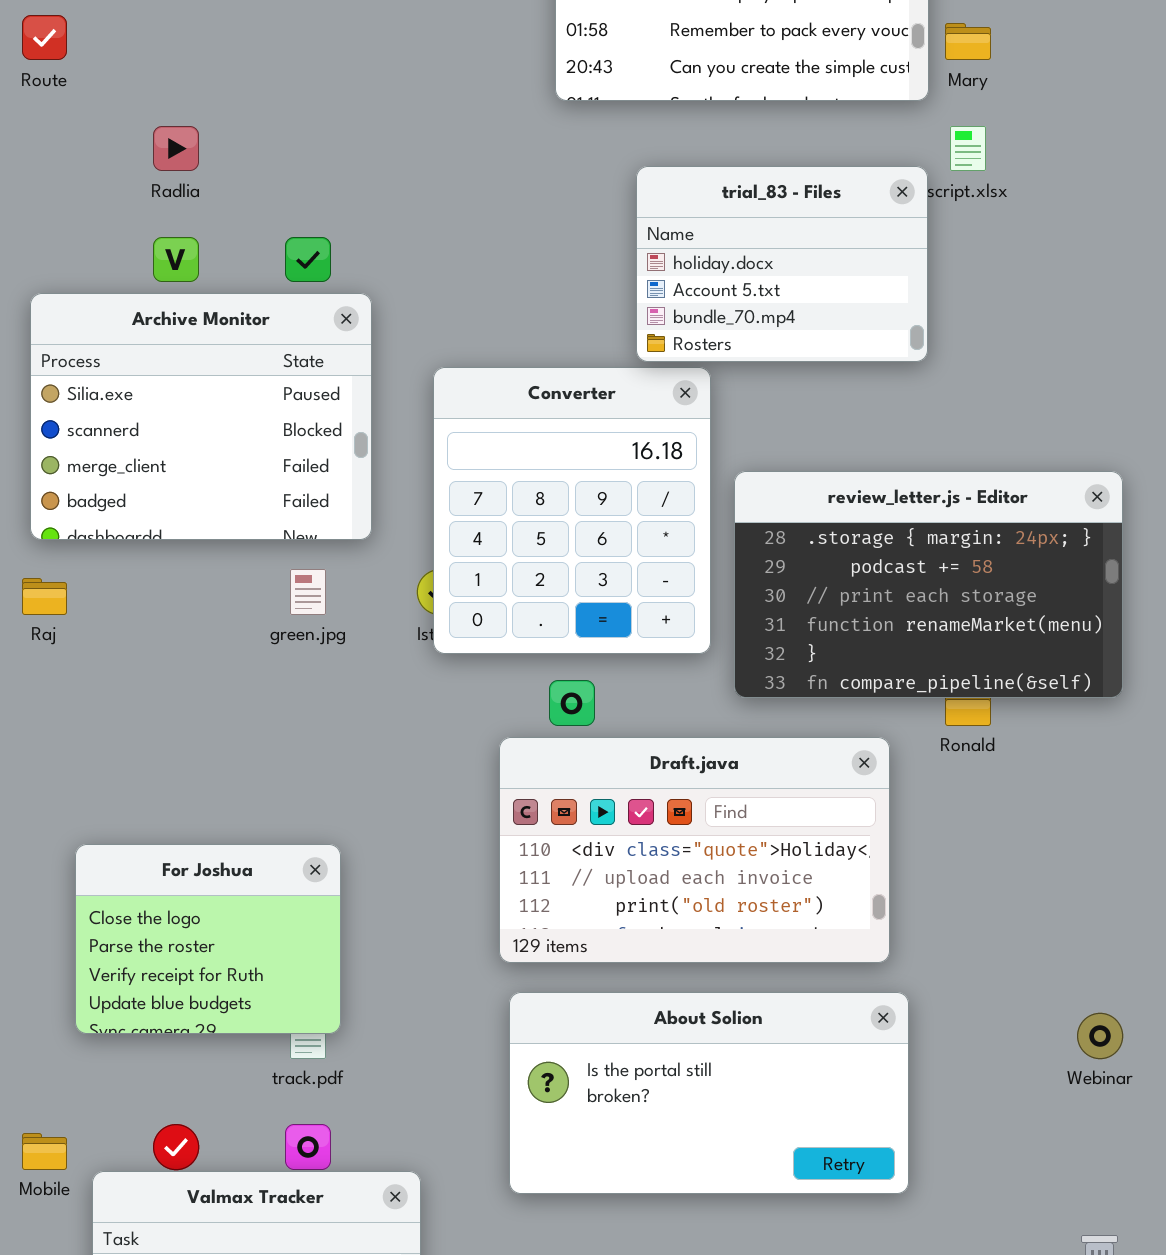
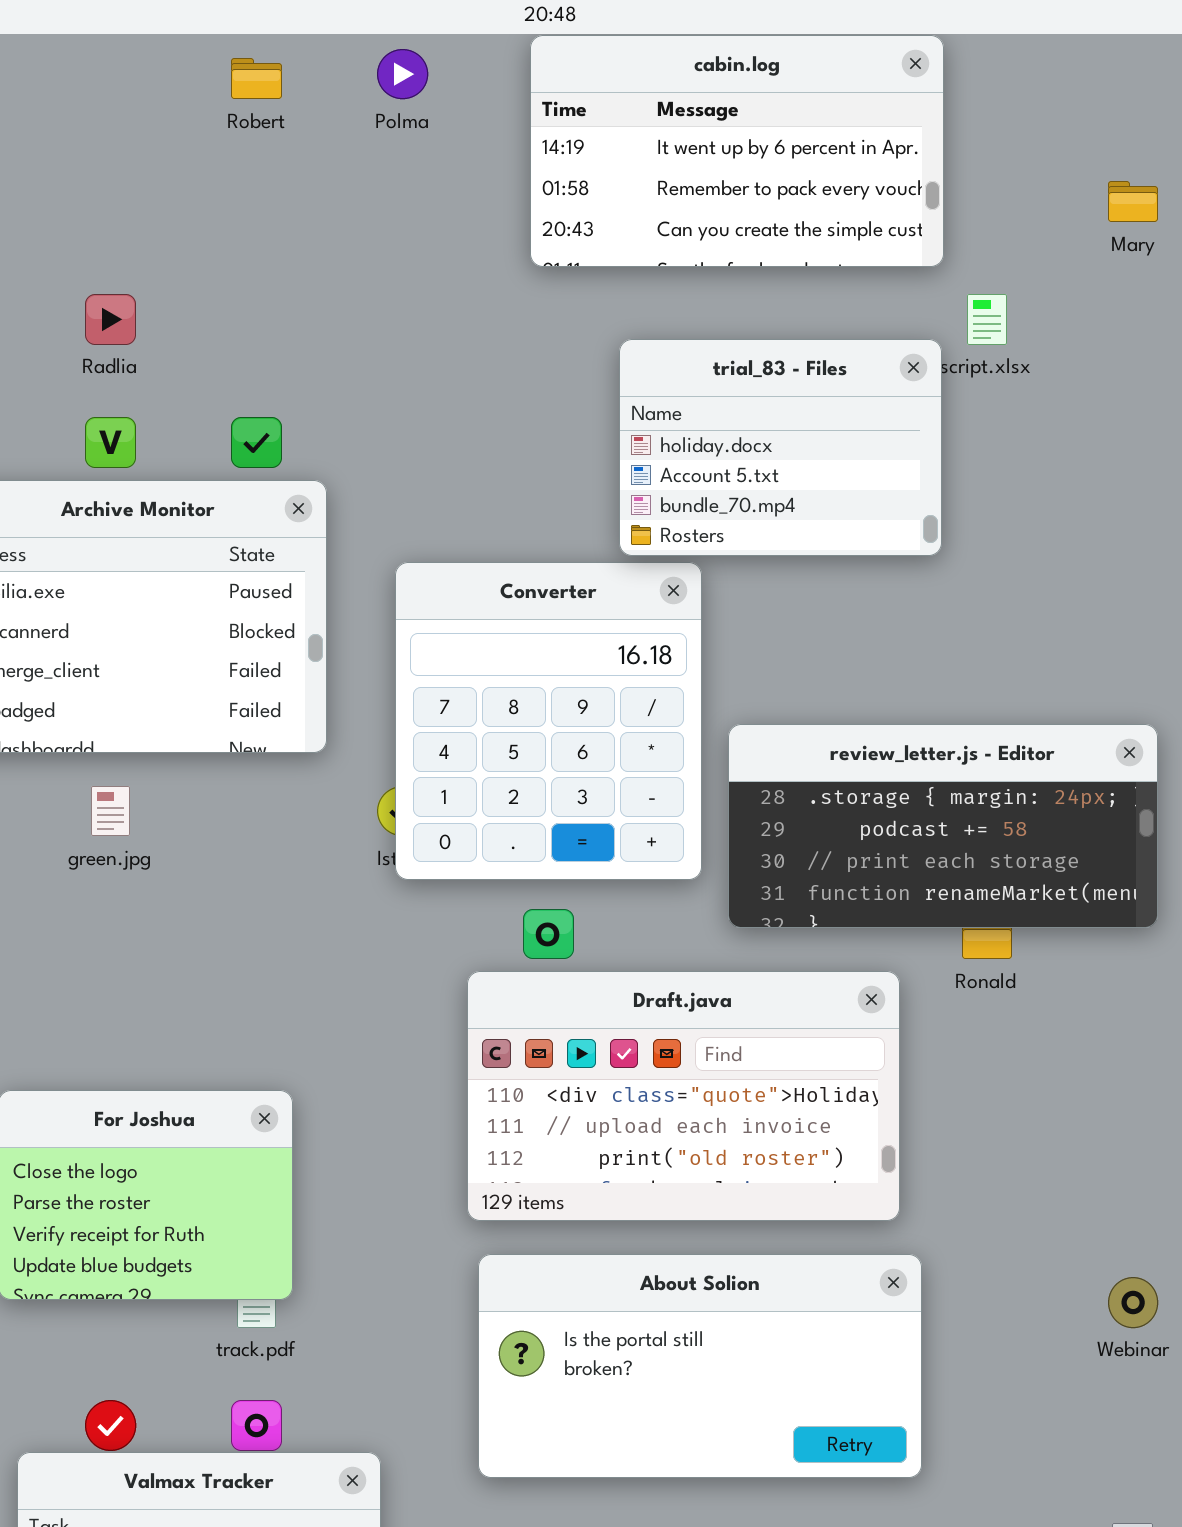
Mary: [945,23,991,60] -> [1108,181,1158,222], moved
review_letter.js - Editor: [734,471,1123,698] -> [728,724,1158,928], resized
green.jpg: [290,569,326,615] -> [91,786,130,836], moved

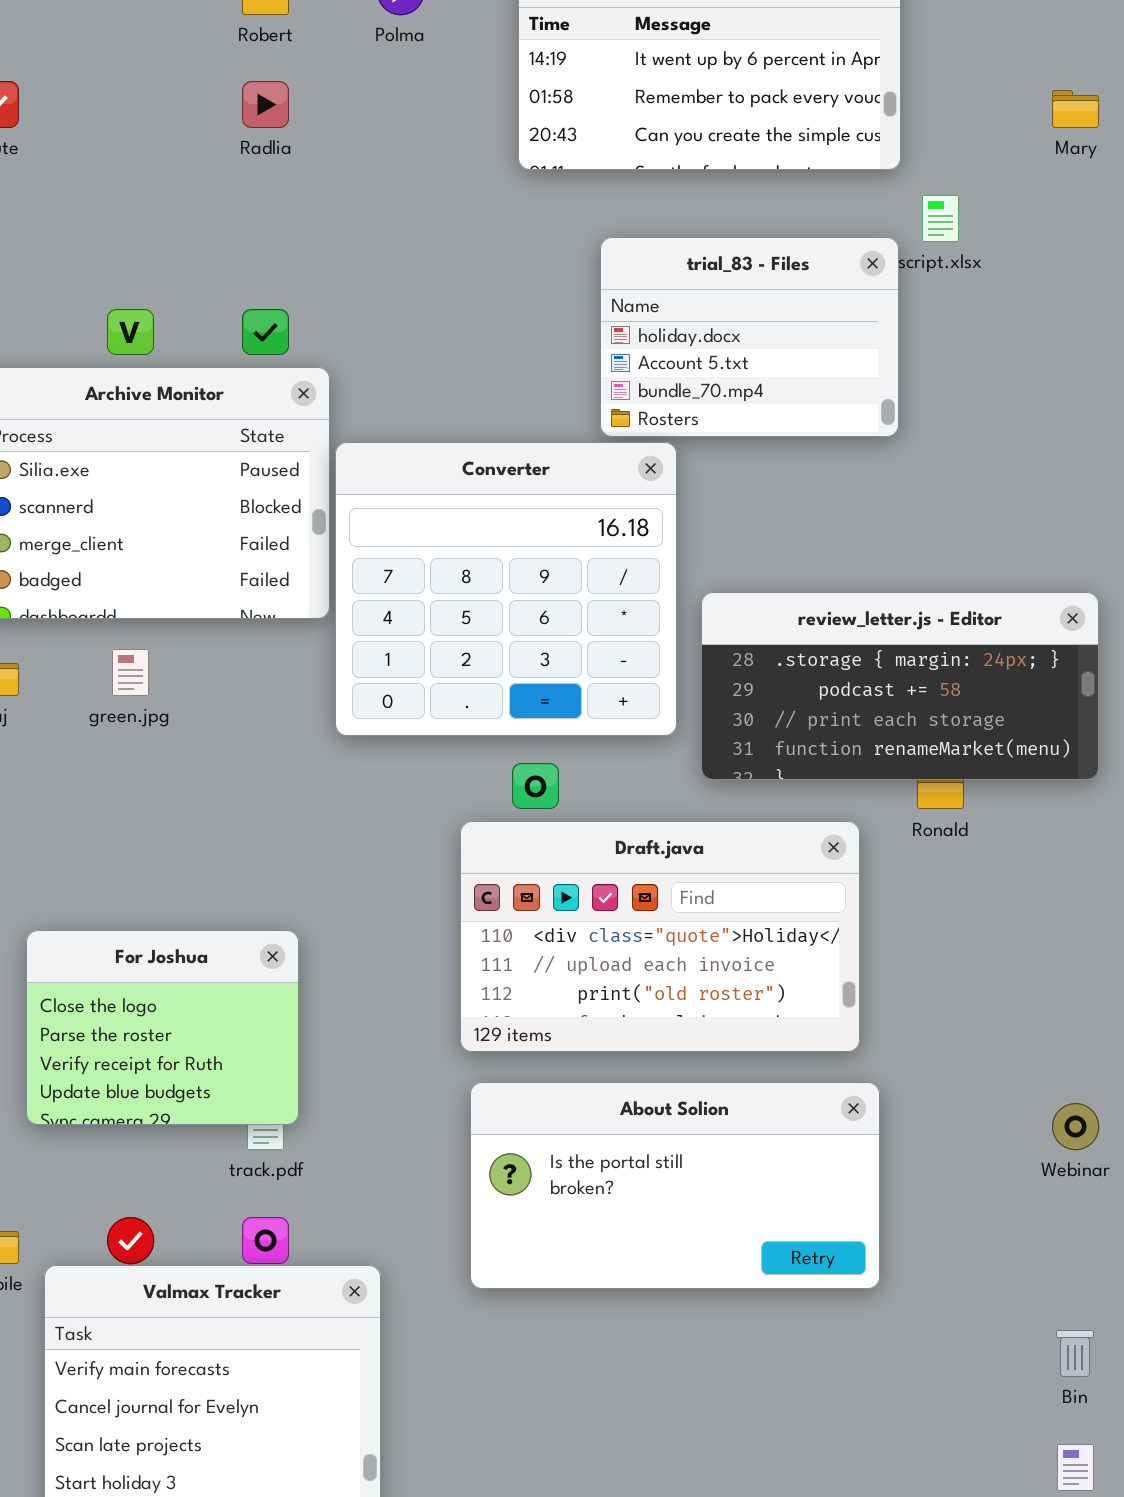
Radlia: [85,294,136,345] -> [242,81,289,128], moved
Converter: [395,562,702,880] -> [335,442,677,736], resized

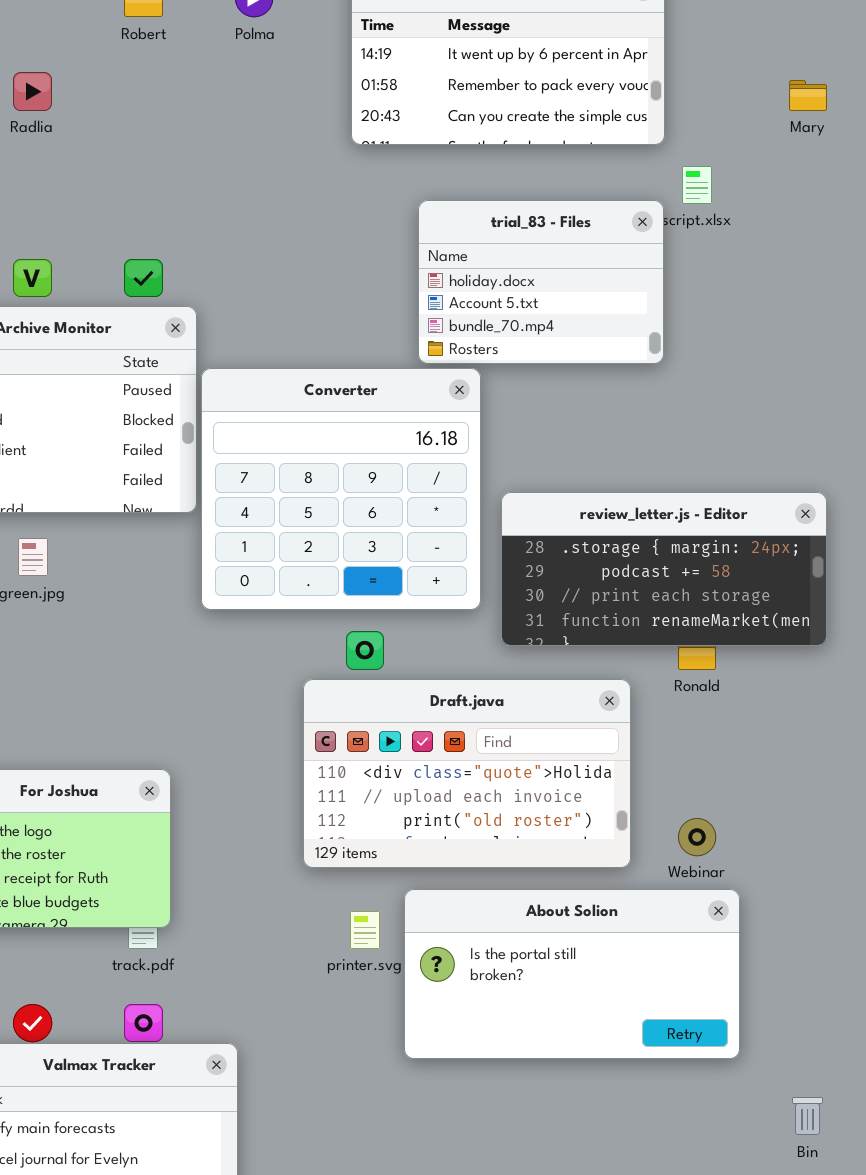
Radlia: [242,81,289,128] -> [13,72,52,111], moved
About Solion: [470,1082,880,1289] -> [404,889,740,1059], moved
Webinar: [1052,1103,1099,1150] -> [678,818,716,856], moved

